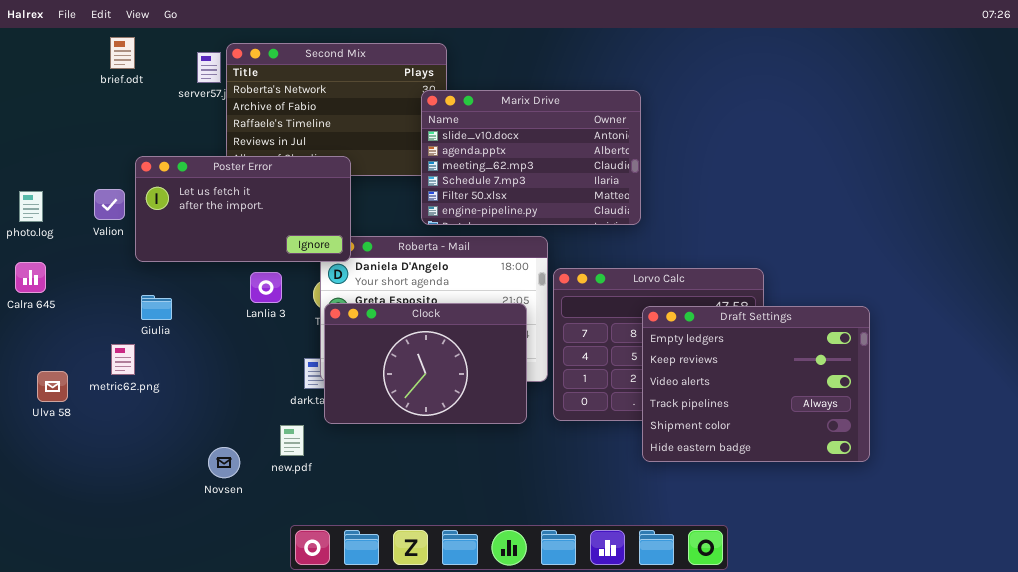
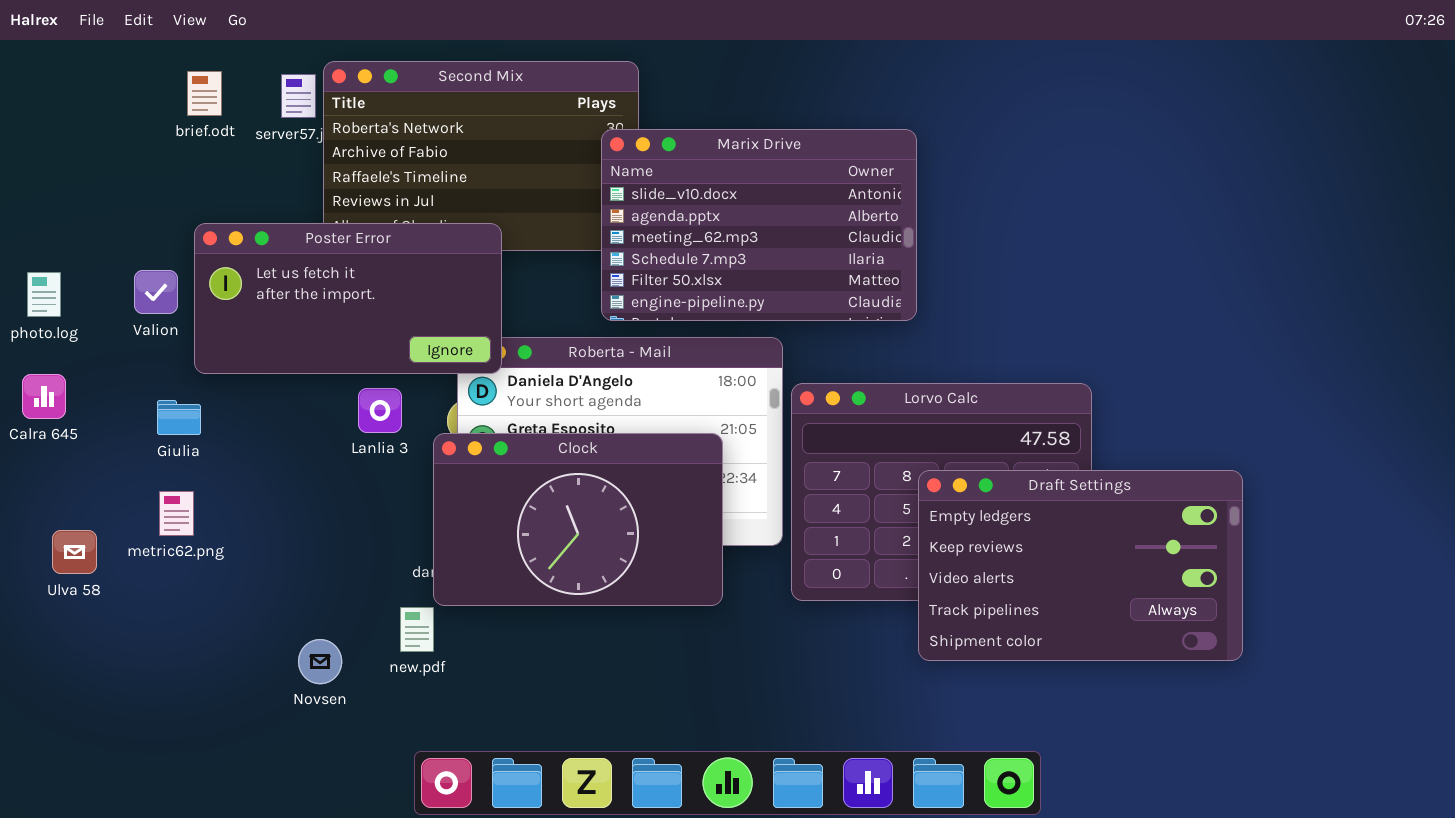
brief.odt: [110,37,135,69] -> [187,71,222,116], moved
Giulia: [141,295,172,320] -> [157,400,201,435], moved
Clock: [324,303,527,424] -> [433,433,723,606], moved
Draft Settings: [642,306,870,462] -> [918,470,1243,661], resized

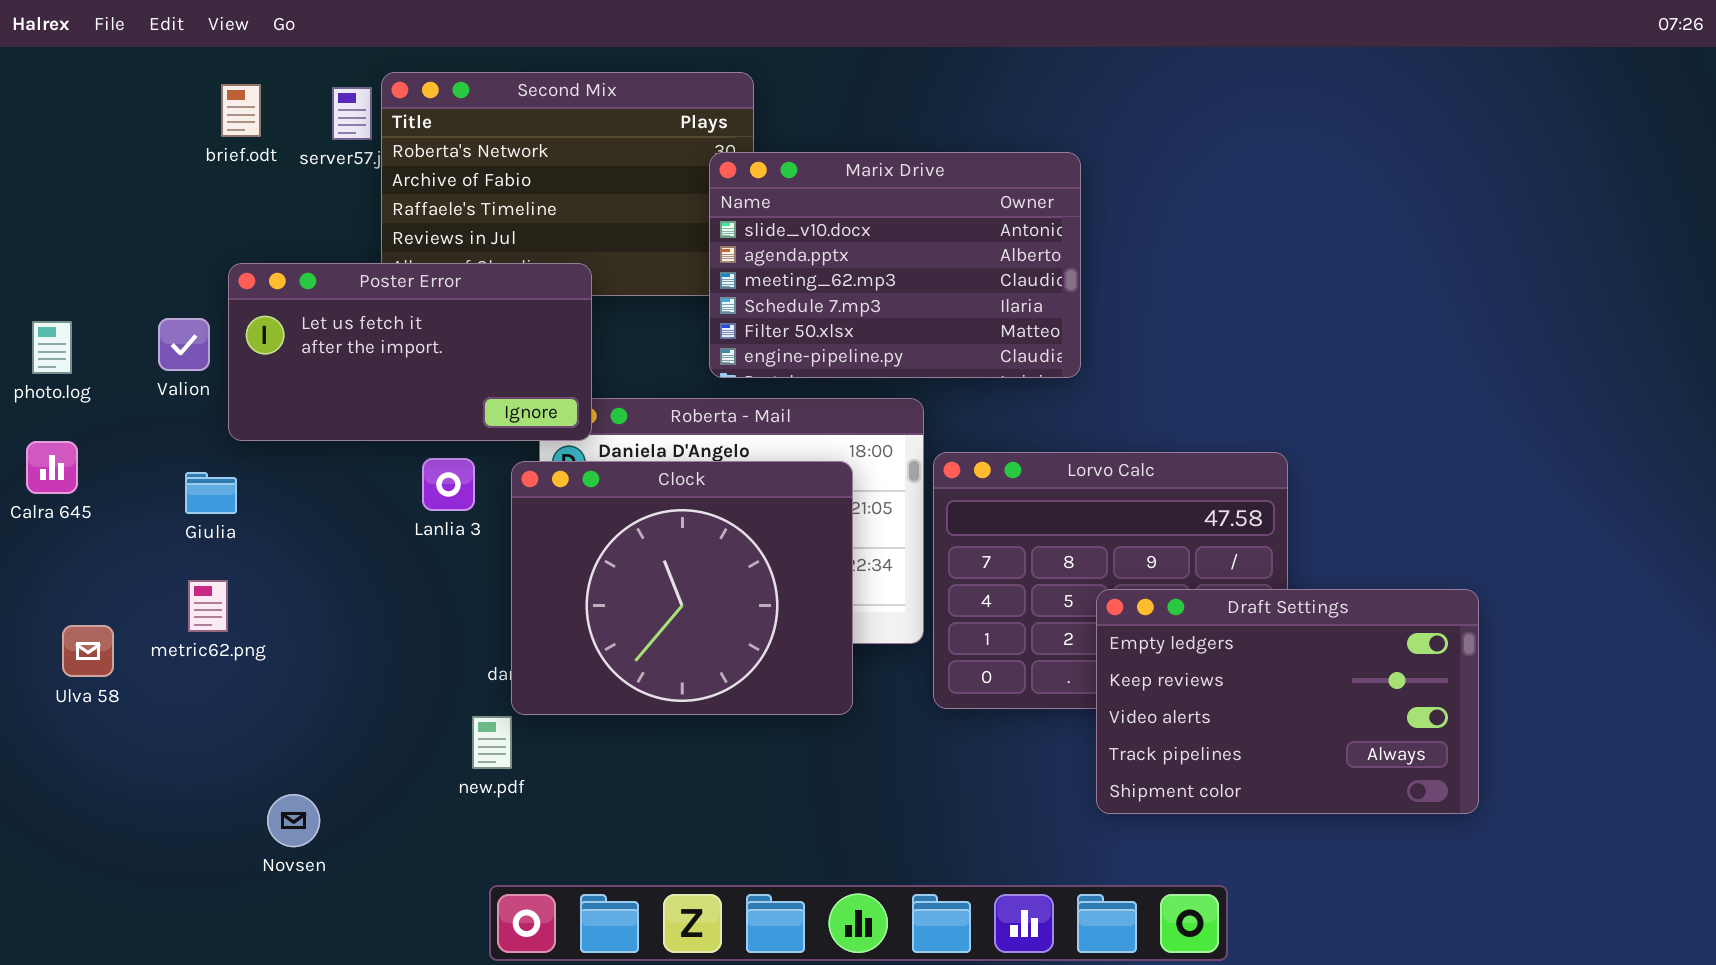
Clock: [433,433,723,606] -> [511,461,853,715], resized
Draft Settings: [918,470,1243,661] -> [1096,589,1479,814], moved
Novsen: [298,639,342,684] -> [267,794,320,847], moved

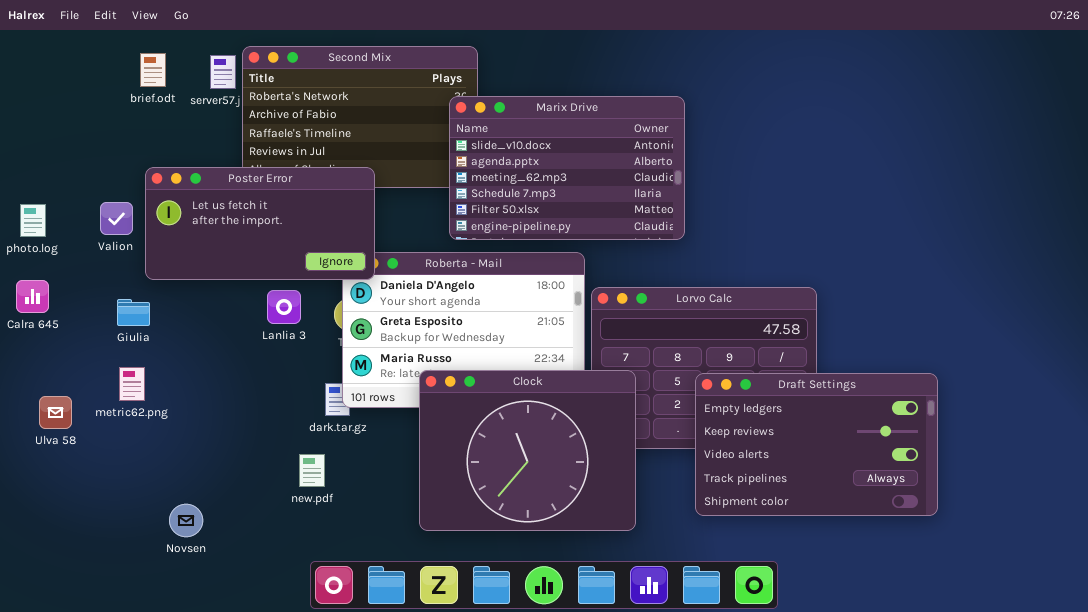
Clock: [511,461,853,715] -> [419,370,636,531], moved

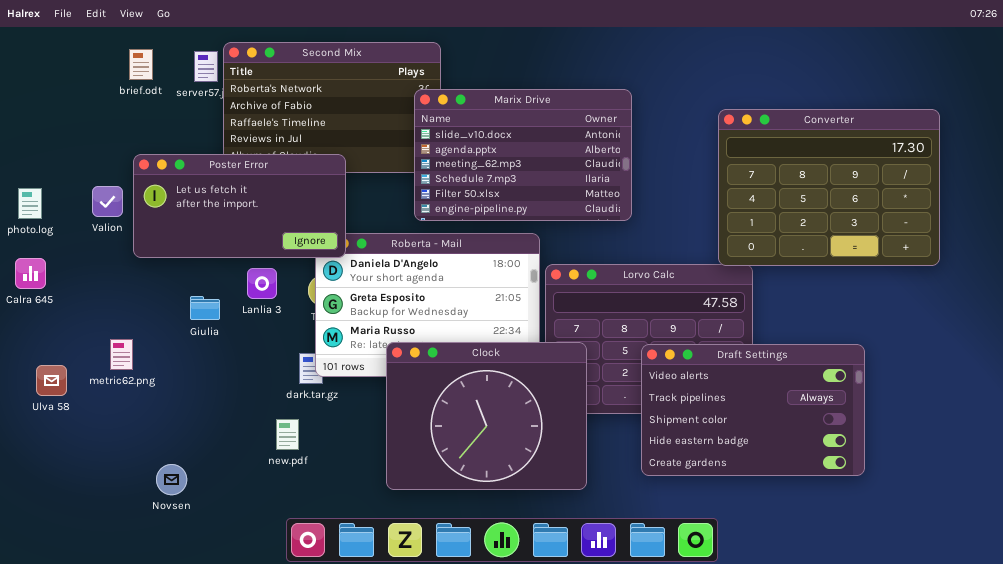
Converter: none -> [718,109,940,266], opened
Giulia: [117,299,150,326] -> [190,296,220,320], moved
Draft Settings: [695,373,938,516] -> [641,344,865,476], scrolled down 2 rows

